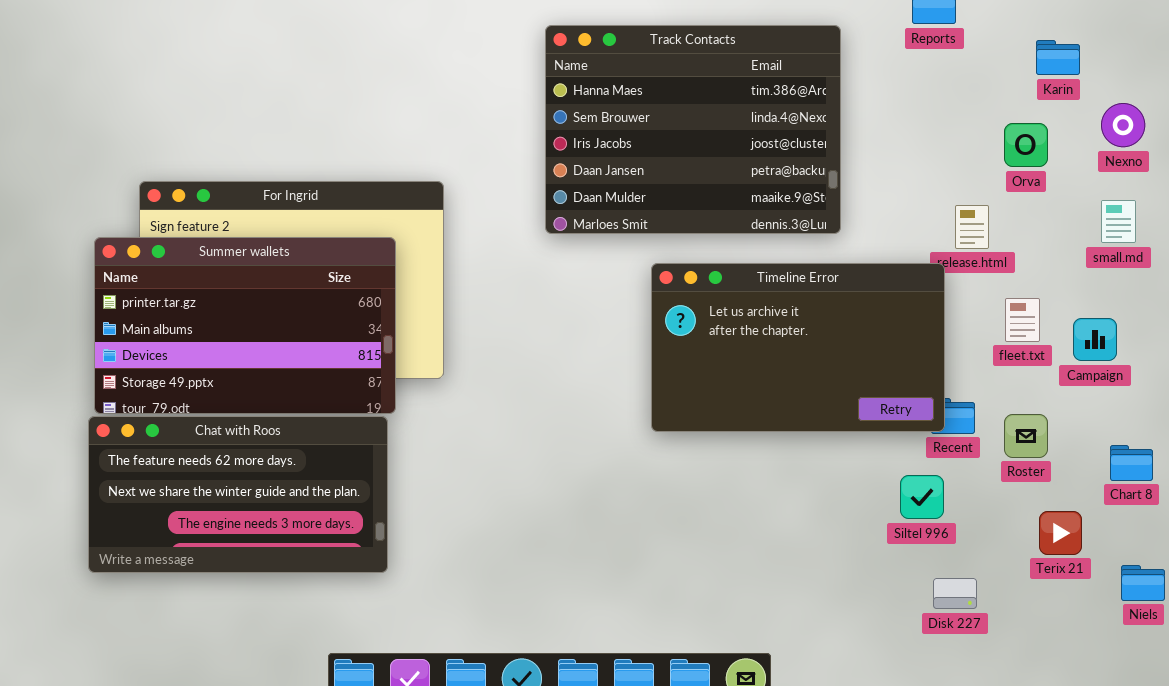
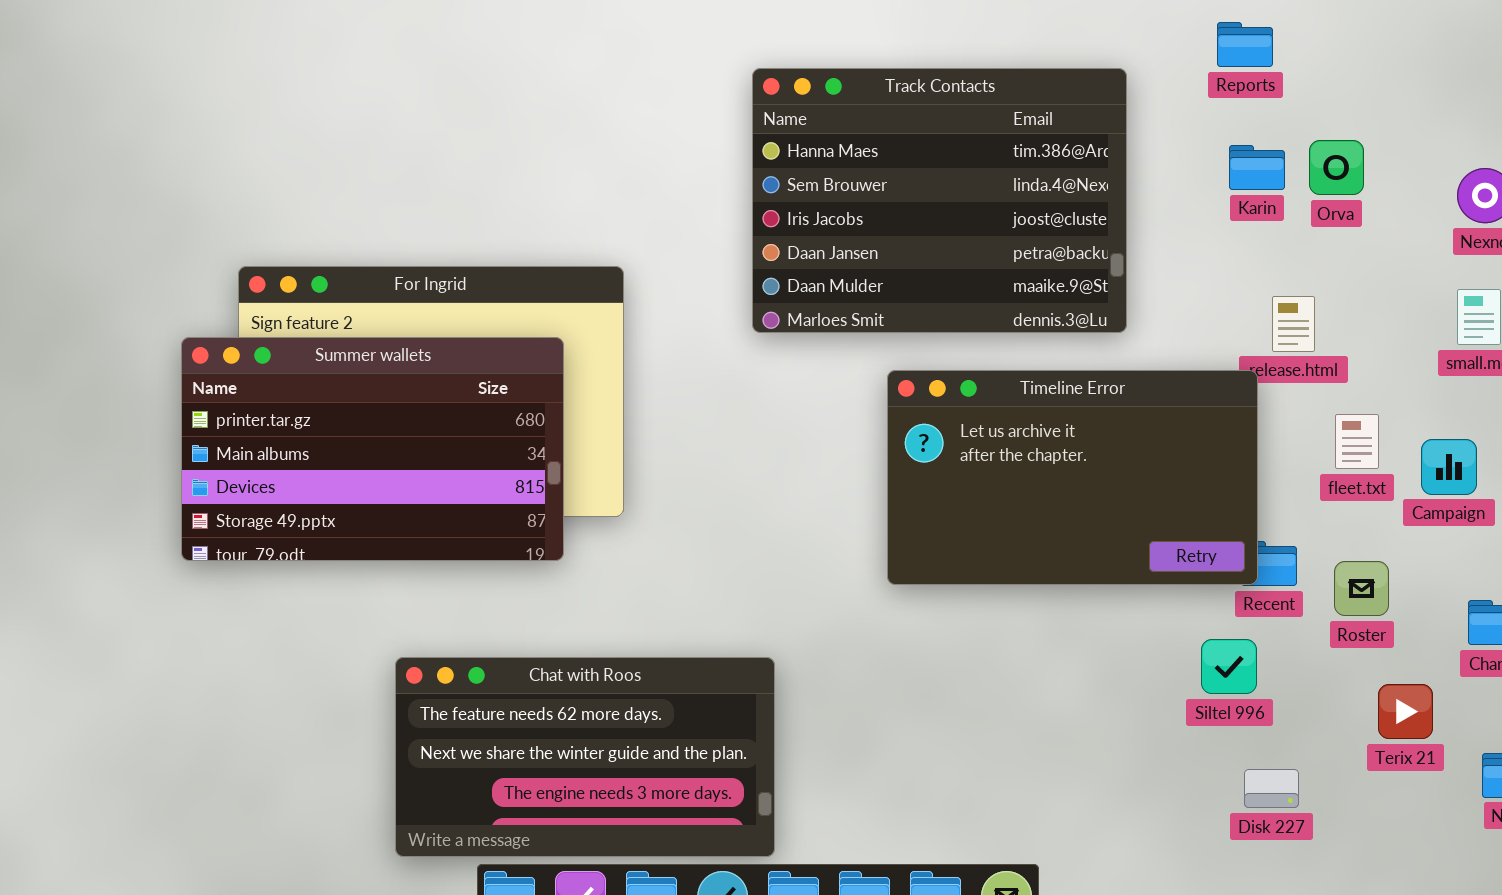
Karin: [1036,40,1080,75] -> [1229,145,1285,190], moved
Orva: [1004,123,1048,167] -> [1309,140,1364,195], moved
Chat with Roos: [88,416,388,573] -> [395,657,775,857], moved

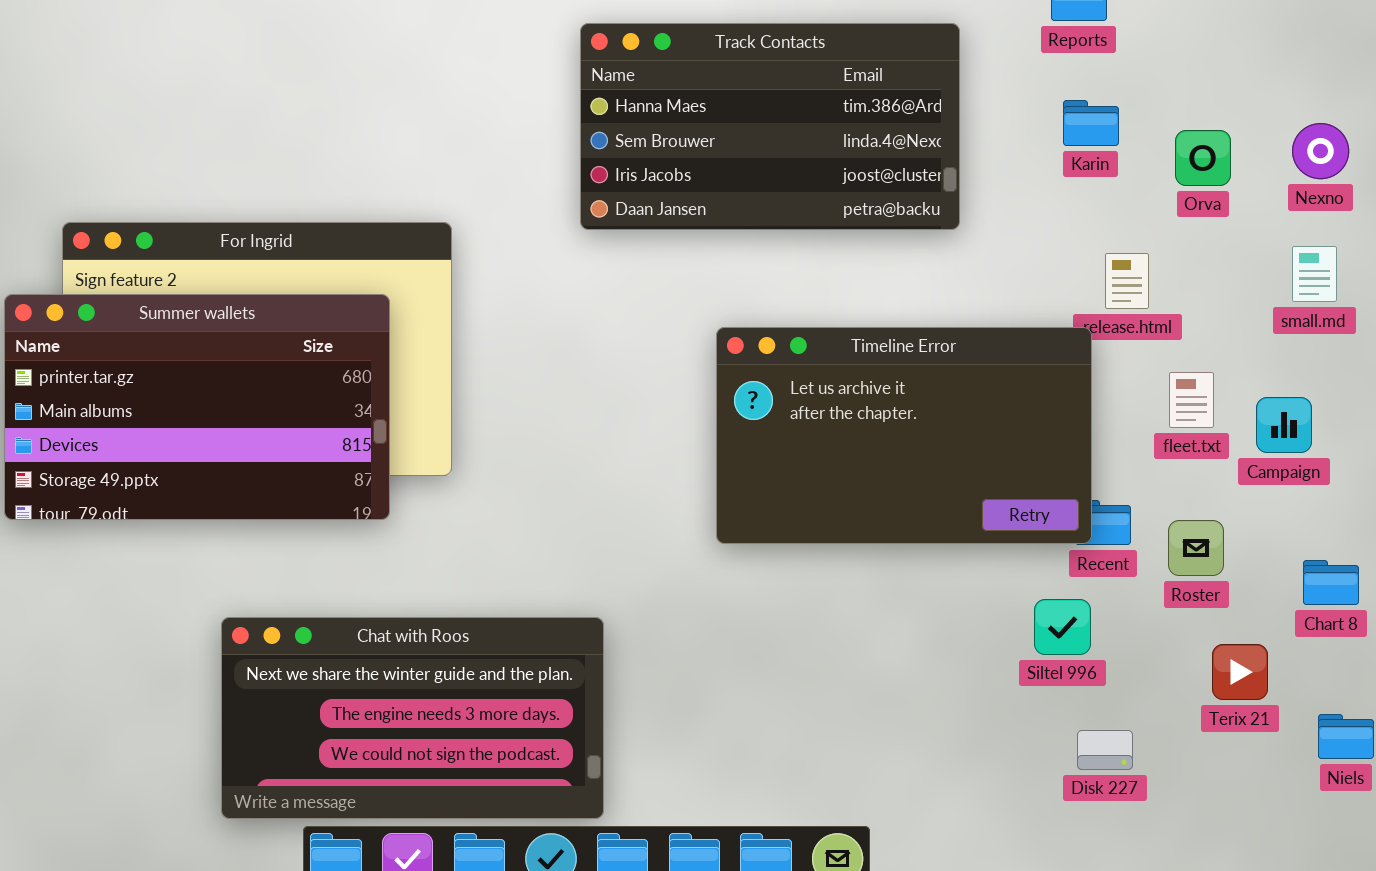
Track Contacts: [752,68,1127,333] -> [580,23,960,230], resized
Orva: [1309,140,1364,195] -> [1175,130,1231,186], moved
Chat with Roos: [395,657,775,857] -> [221,617,604,819], scrolled down 1 row

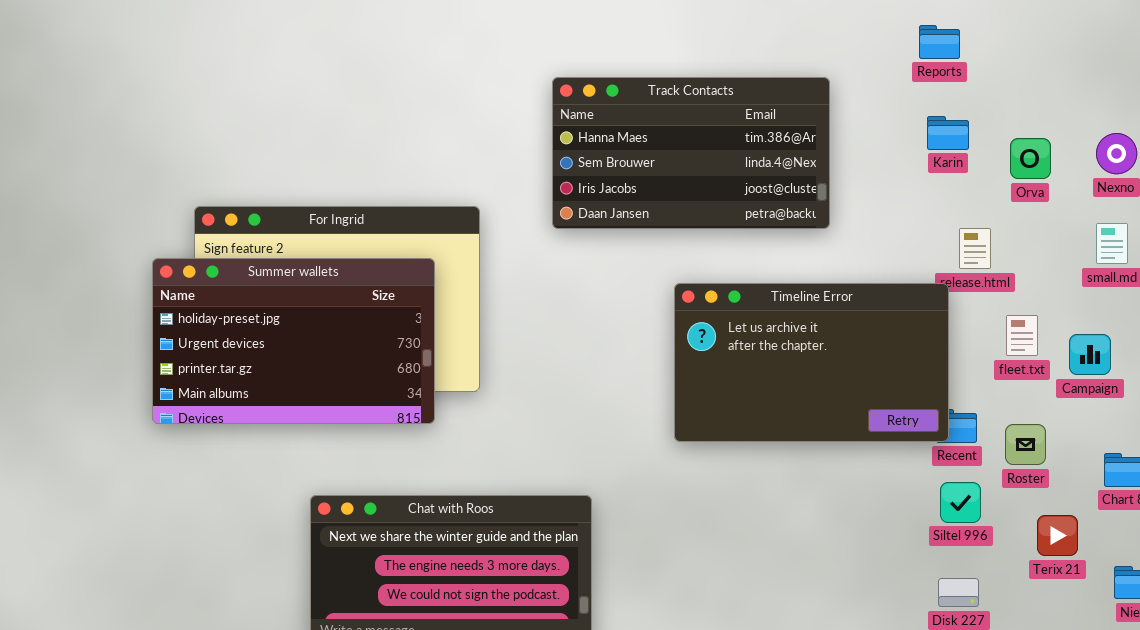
Track Contacts: [580,23,960,230] -> [552,77,830,229], moved
Summer wallets: [4,294,390,520] -> [152,258,435,424], scrolled up 2 rows
Siltel 996: [1034,599,1091,655] -> [940,482,981,523], moved

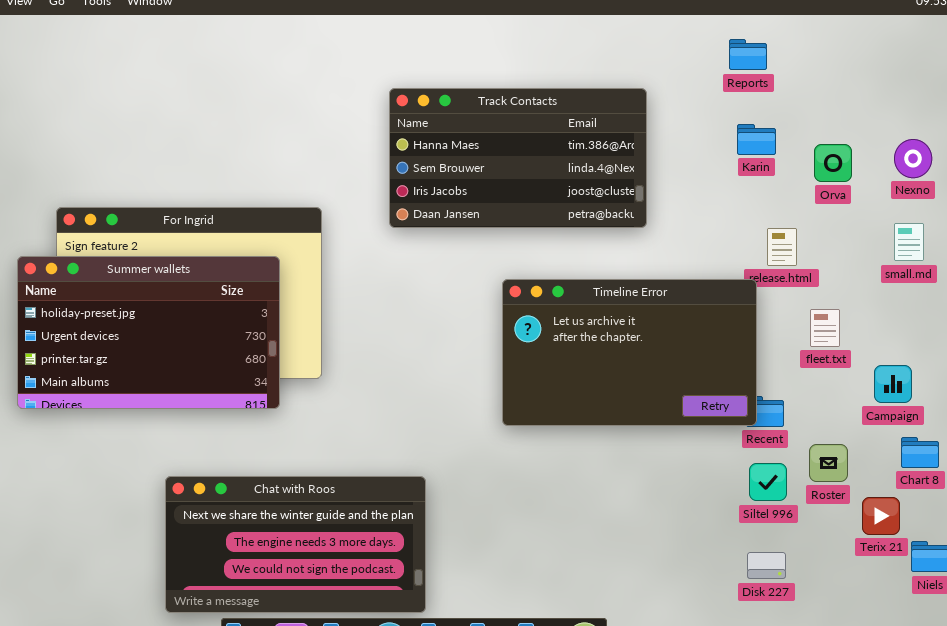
Campaign: [1069,334,1111,375] -> [874,365,912,403], moved
Roster: [1005,424,1046,465] -> [809,444,848,482], moved
Terix 21: [1037,515,1078,556] -> [862,497,900,535], moved

